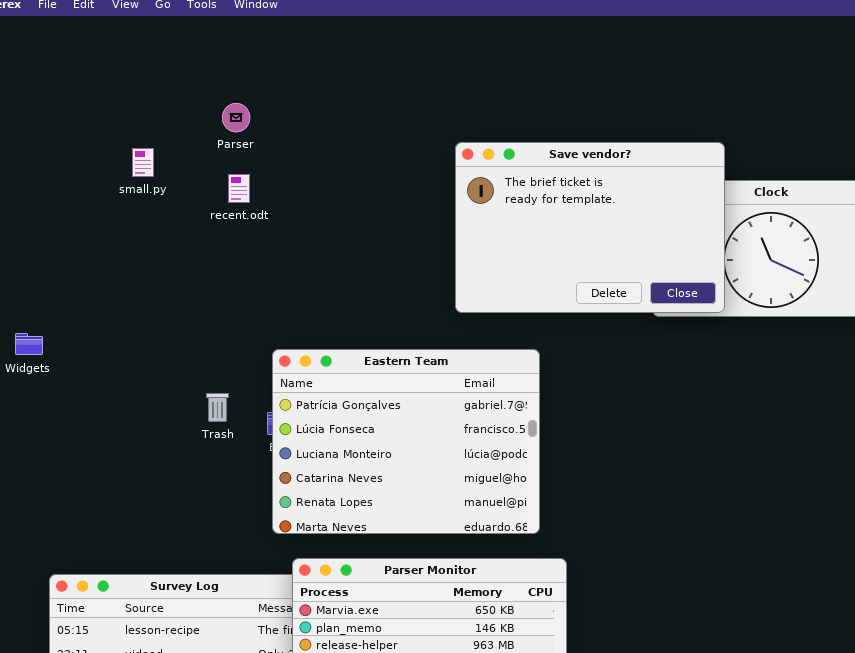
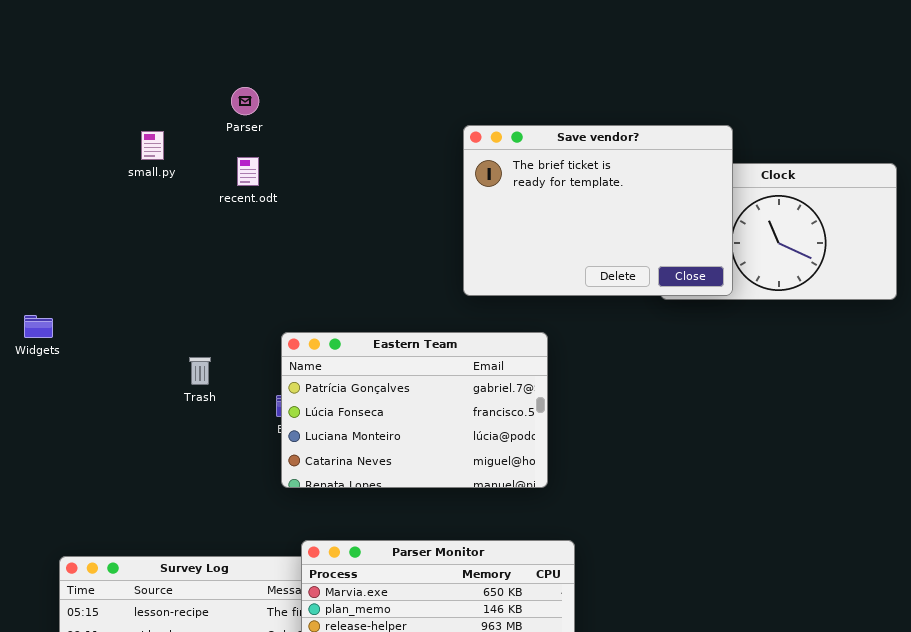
Eastern Team: [272,349,540,534] -> [281,332,548,488], resized
Trash: [206,393,229,422] -> [189,357,211,385], moved

